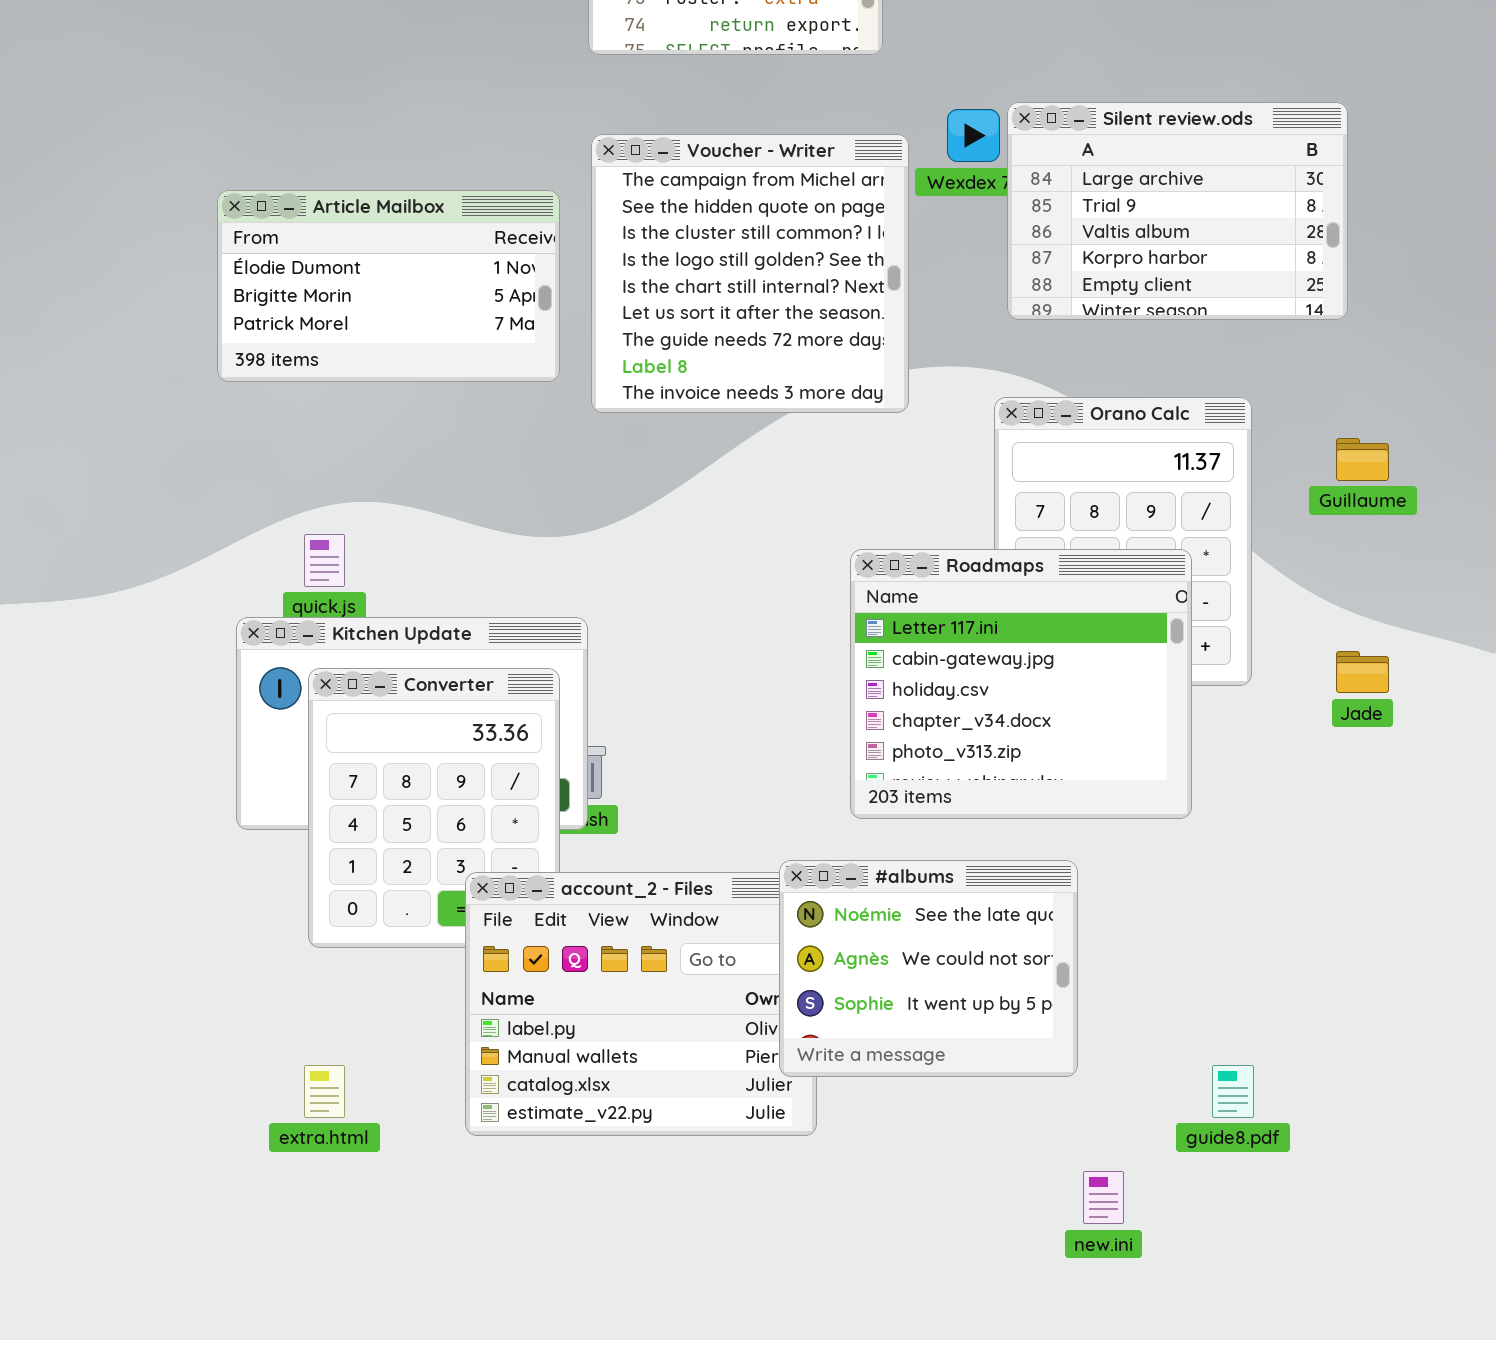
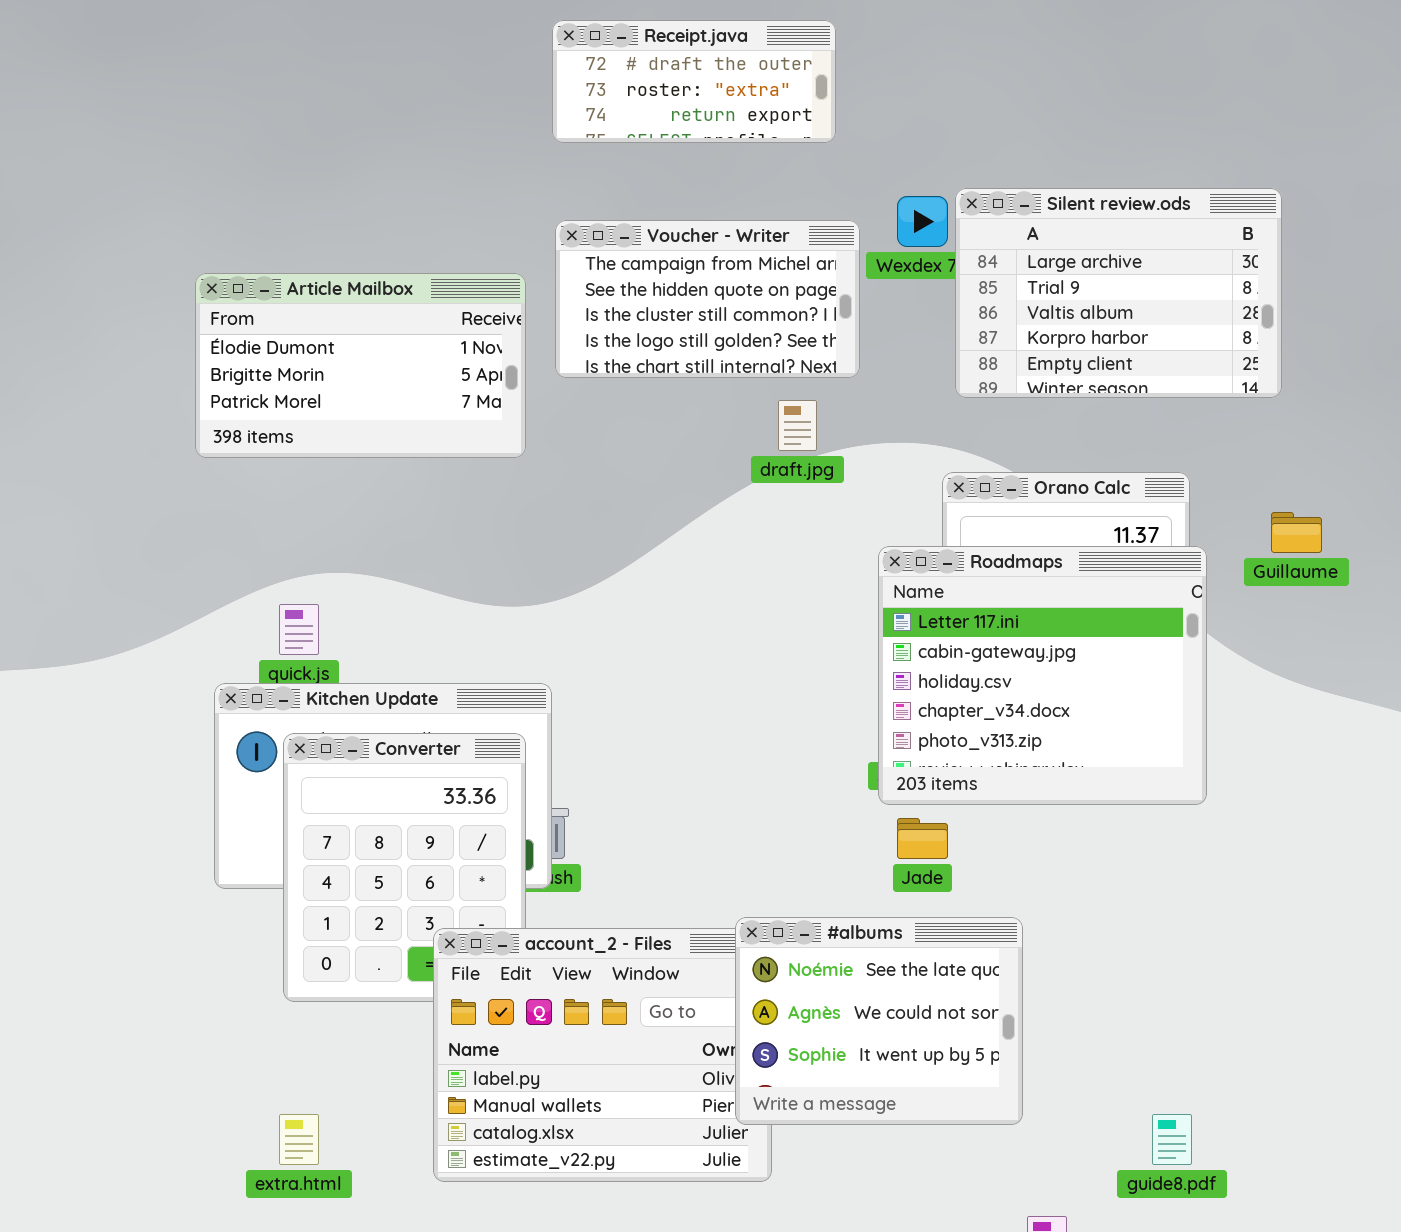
Voucher - Writer: [591,134,909,413] -> [555,220,860,378], resized
Roadmaps: [850,549,1192,819] -> [878,546,1207,805], moved
Jade: [1336,651,1389,693] -> [897,818,948,859], moved

